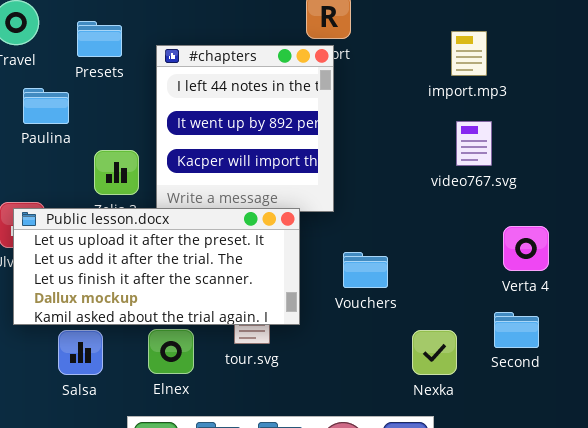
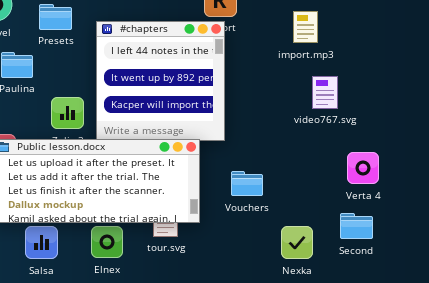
import.mp3: [451,31,487,76] -> [293,11,318,43], moved

